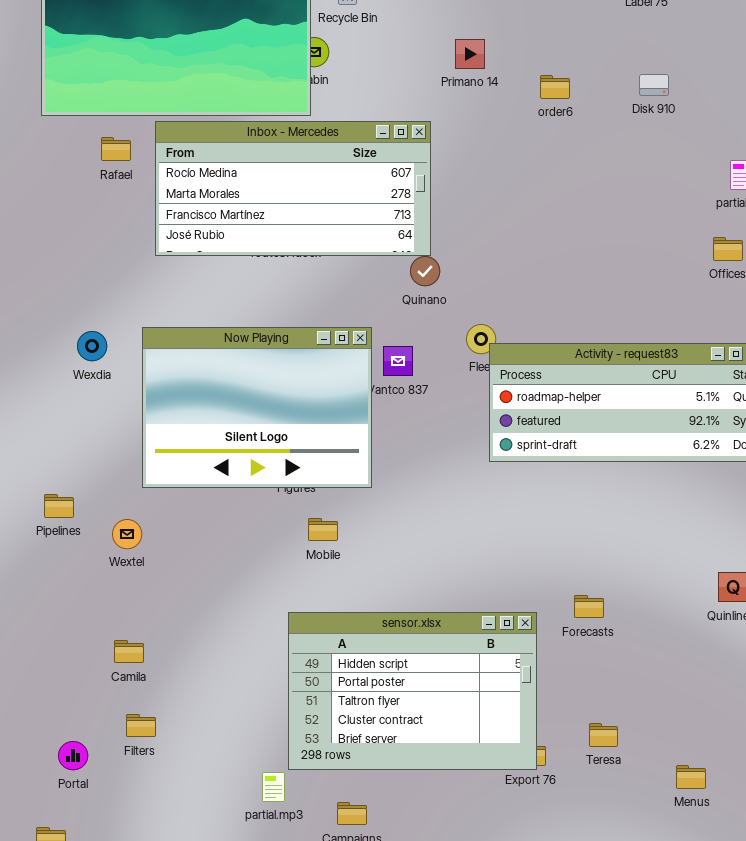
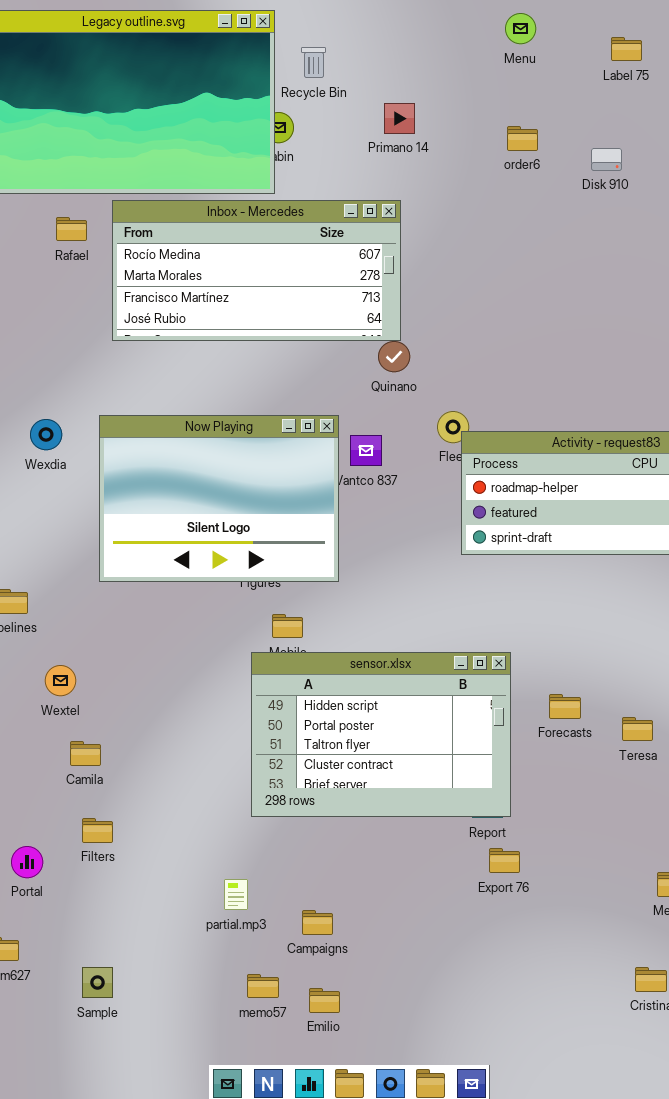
Primano 14: [455,39,485,69] -> [384,103,415,134], moved
Disk 910: [639,74,669,96] -> [591,148,622,171], moved
order6: [540,75,570,99] -> [507,126,538,151], moved
Wextel: [112,519,142,549] -> [45,665,76,696], moved
sensor.xlsx: [288,612,537,770] -> [251,652,511,817], moved
Teresa: [589,723,618,747] -> [622,717,653,741], moved

